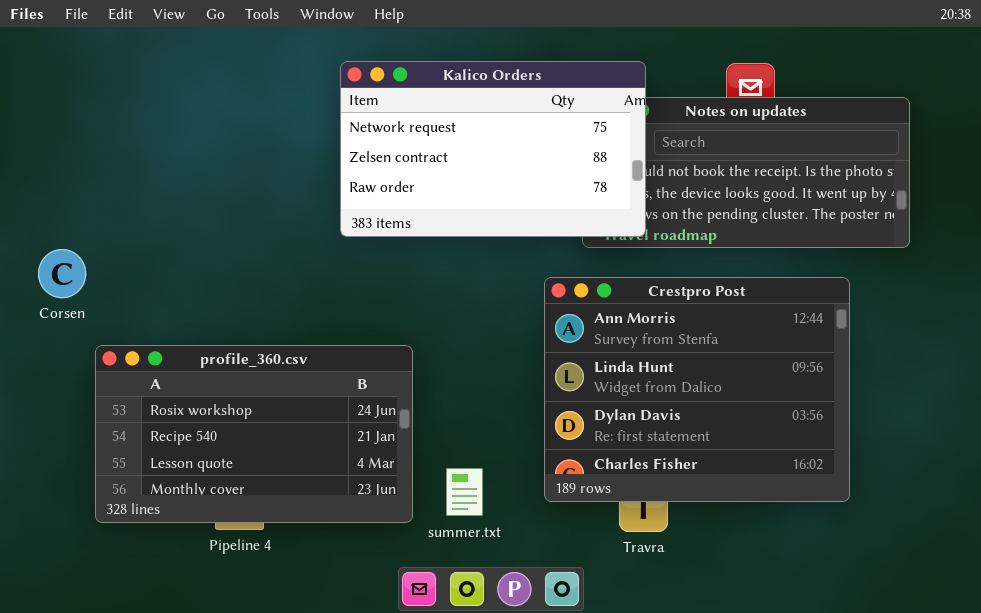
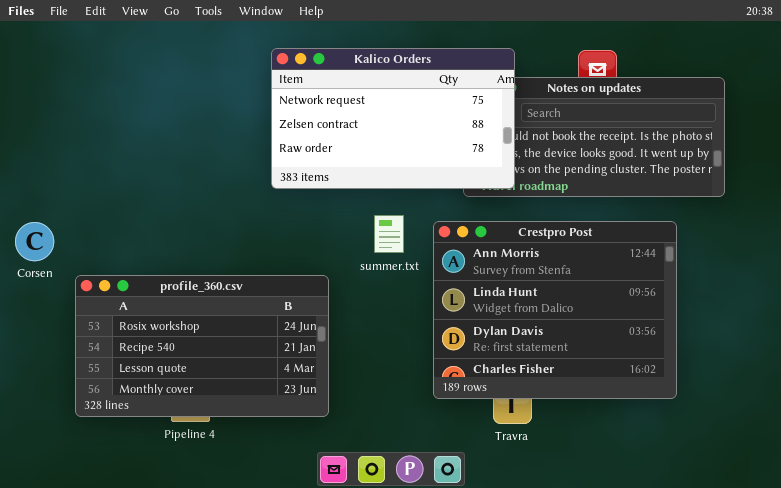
Corsen: [38,249,86,298] -> [15,222,54,261], moved
summer.txt: [446,468,483,516] -> [374,215,404,253], moved

